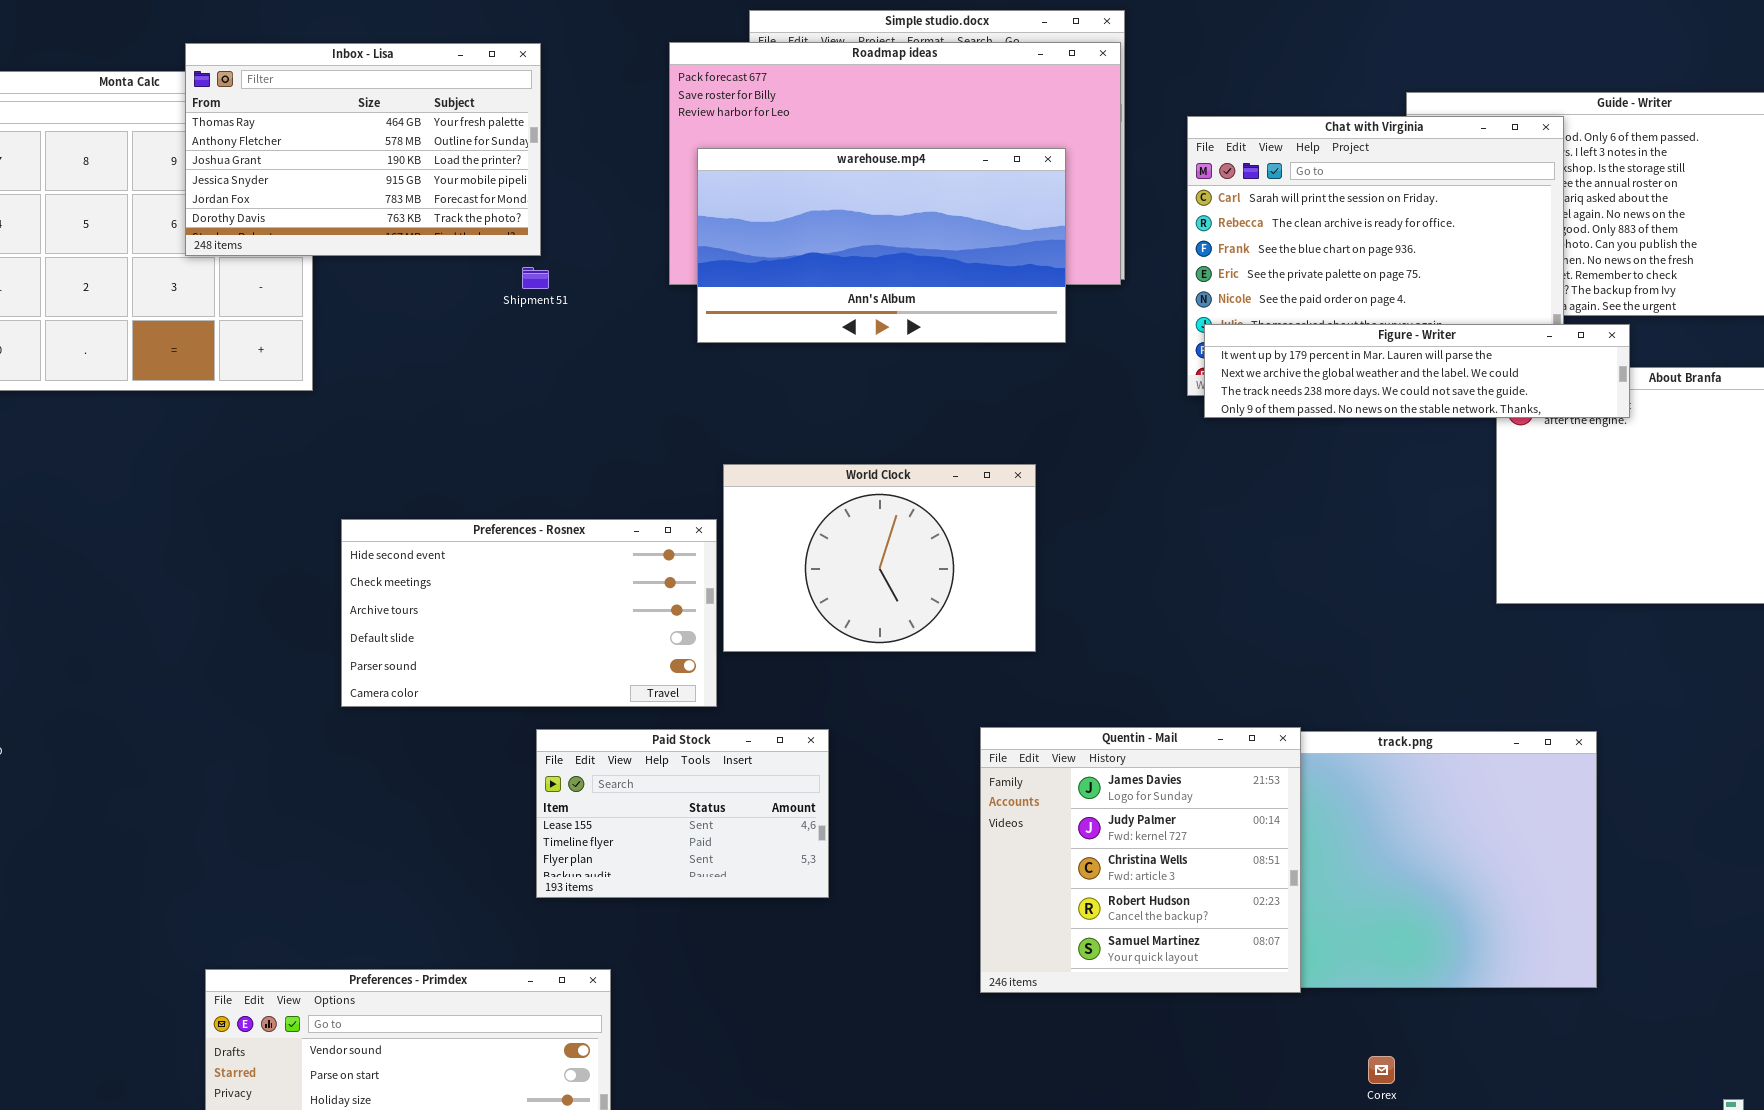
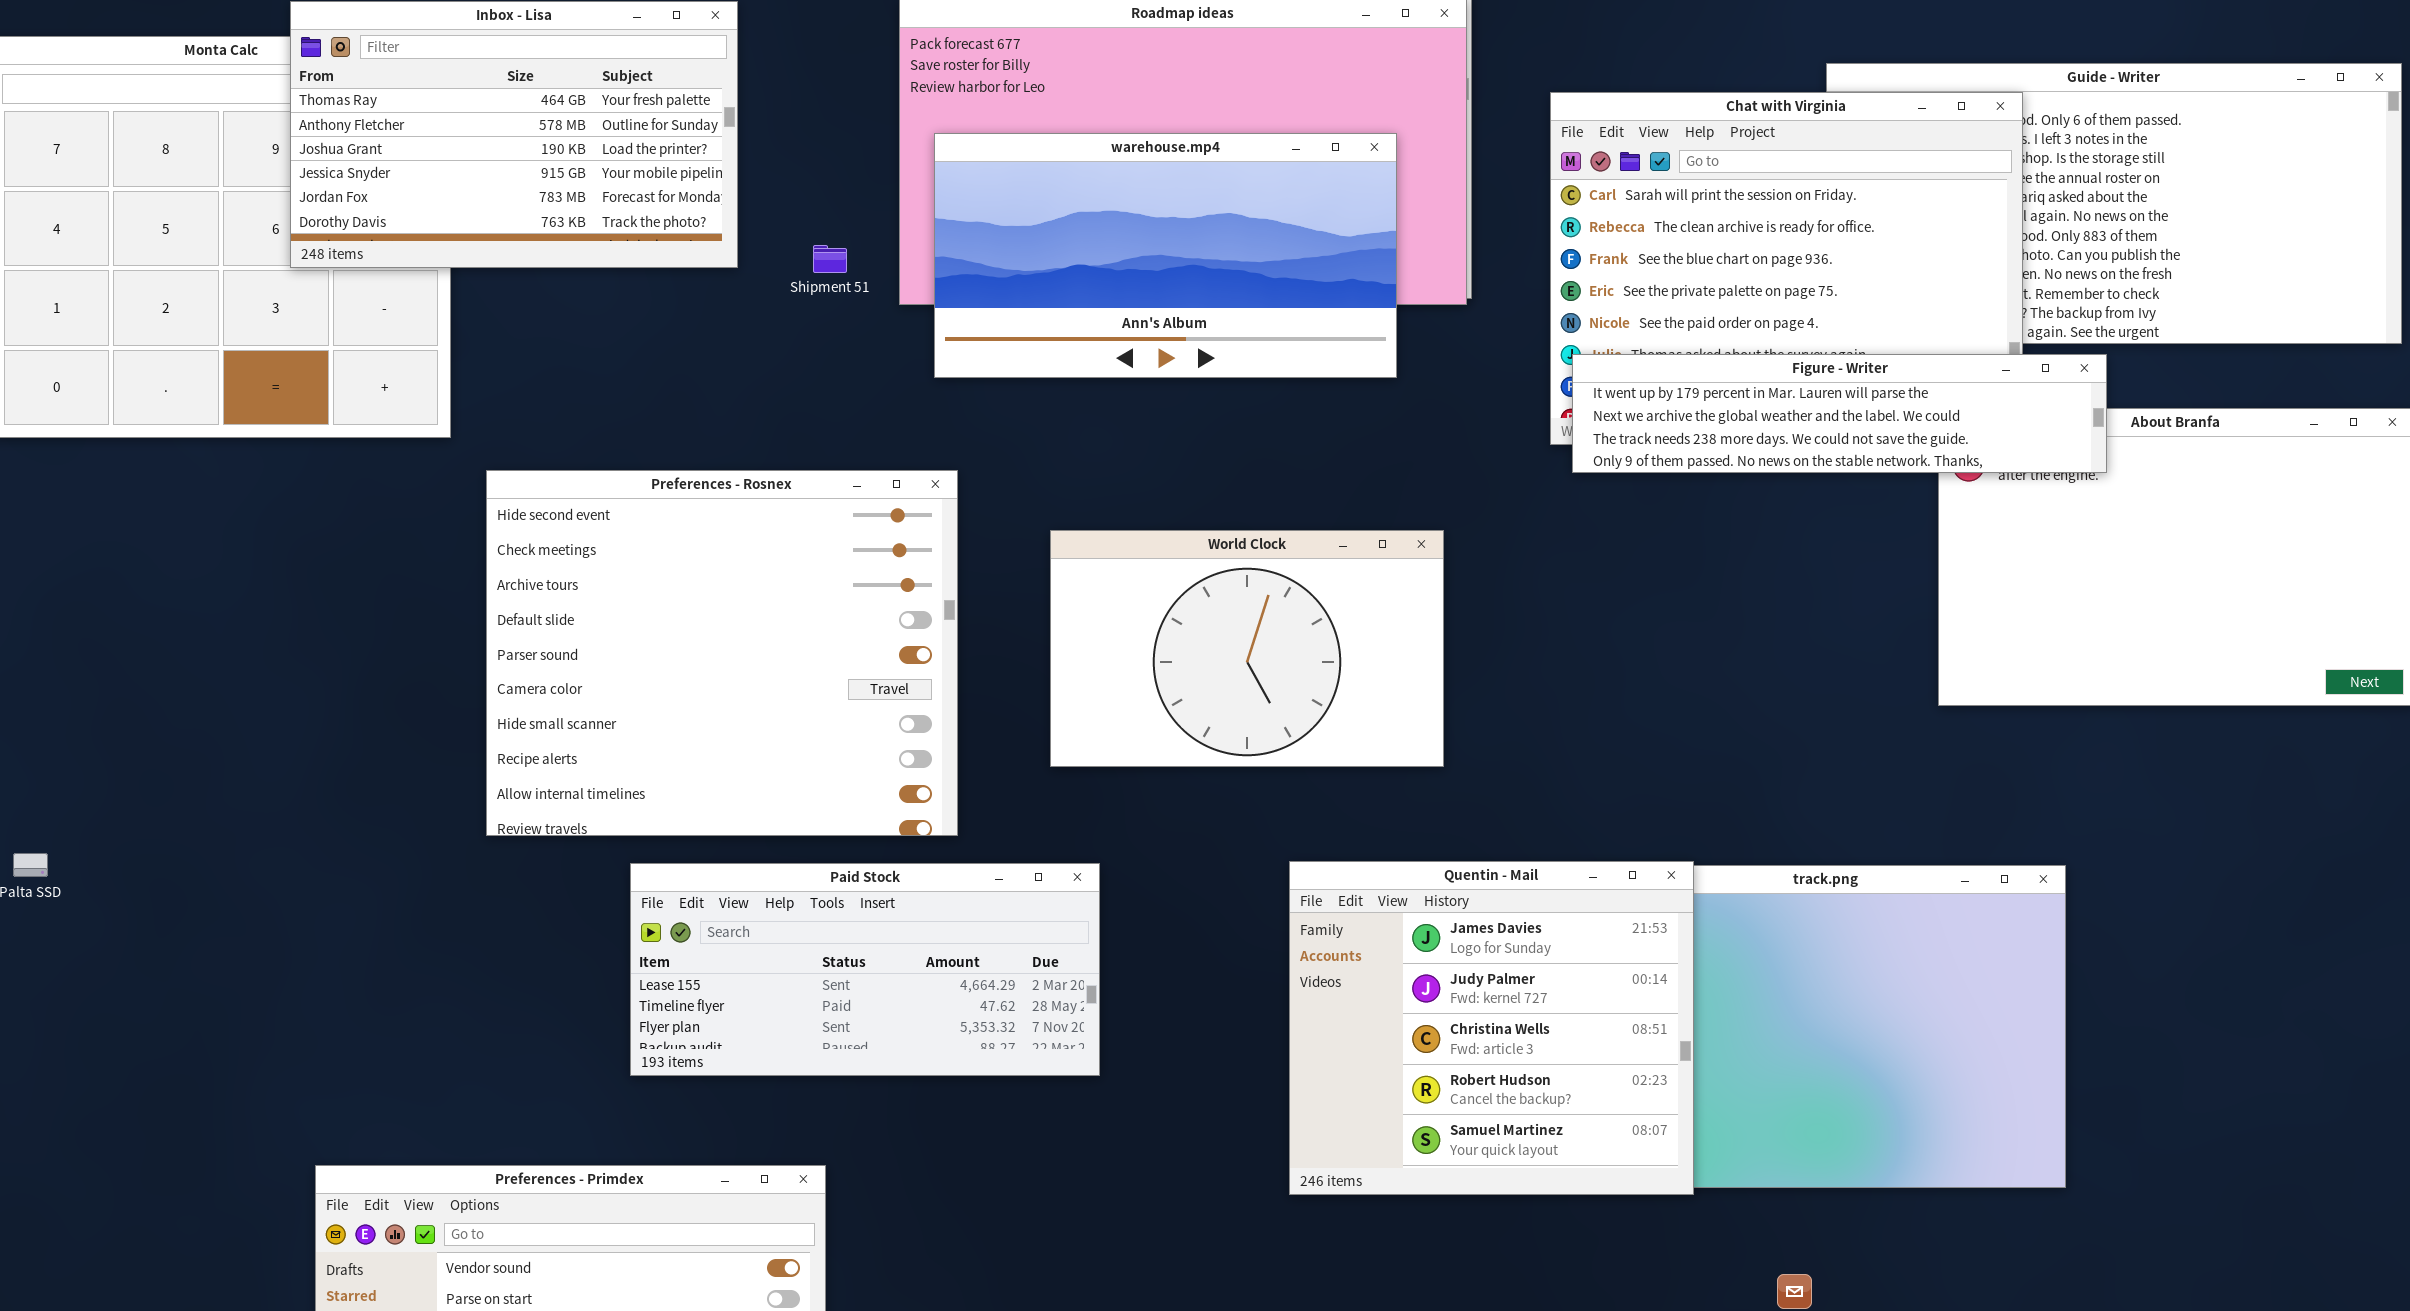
Shipment 51: [522,267,549,289] -> [813,245,847,273], moved
World Clock: [723,464,1036,652] -> [1050,530,1444,767], moved
Preferences - Rosnex: [341,519,717,707] -> [486,470,958,836], resized
Paid Stock: [536,729,829,898] -> [630,863,1100,1076], resized

